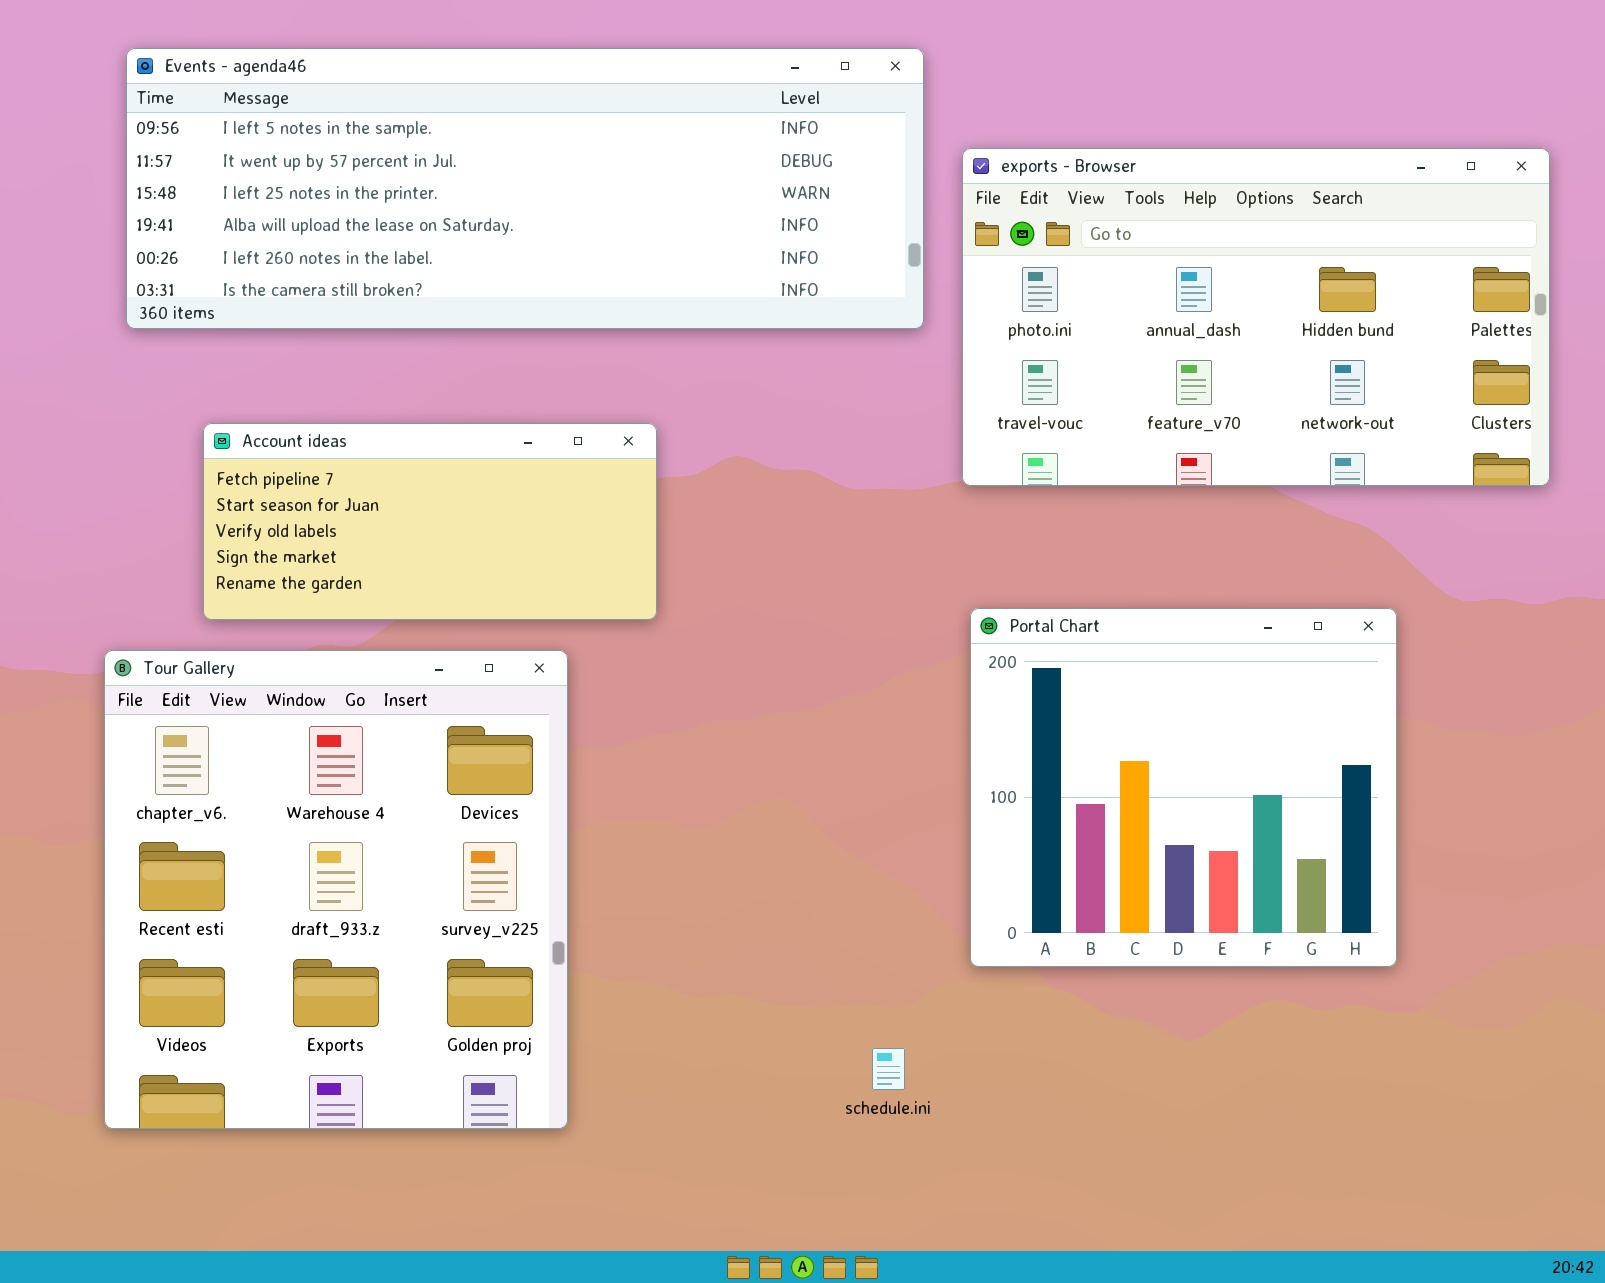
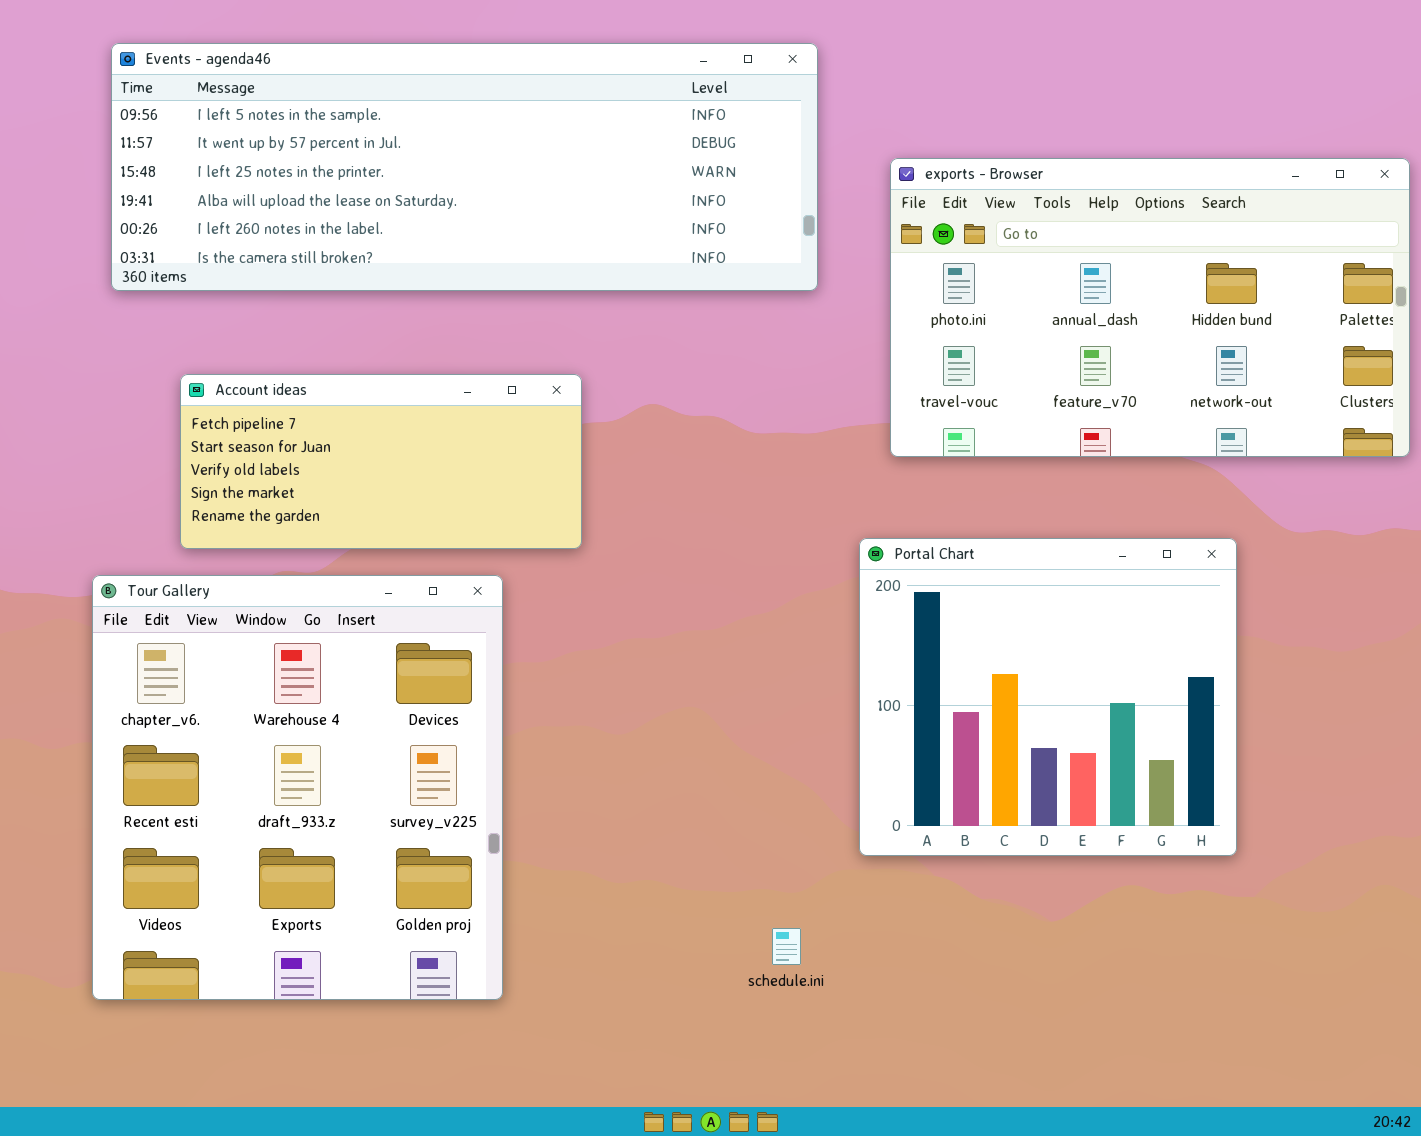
exports - Browser: [962,148,1550,486] -> [890,158,1410,457], moved

